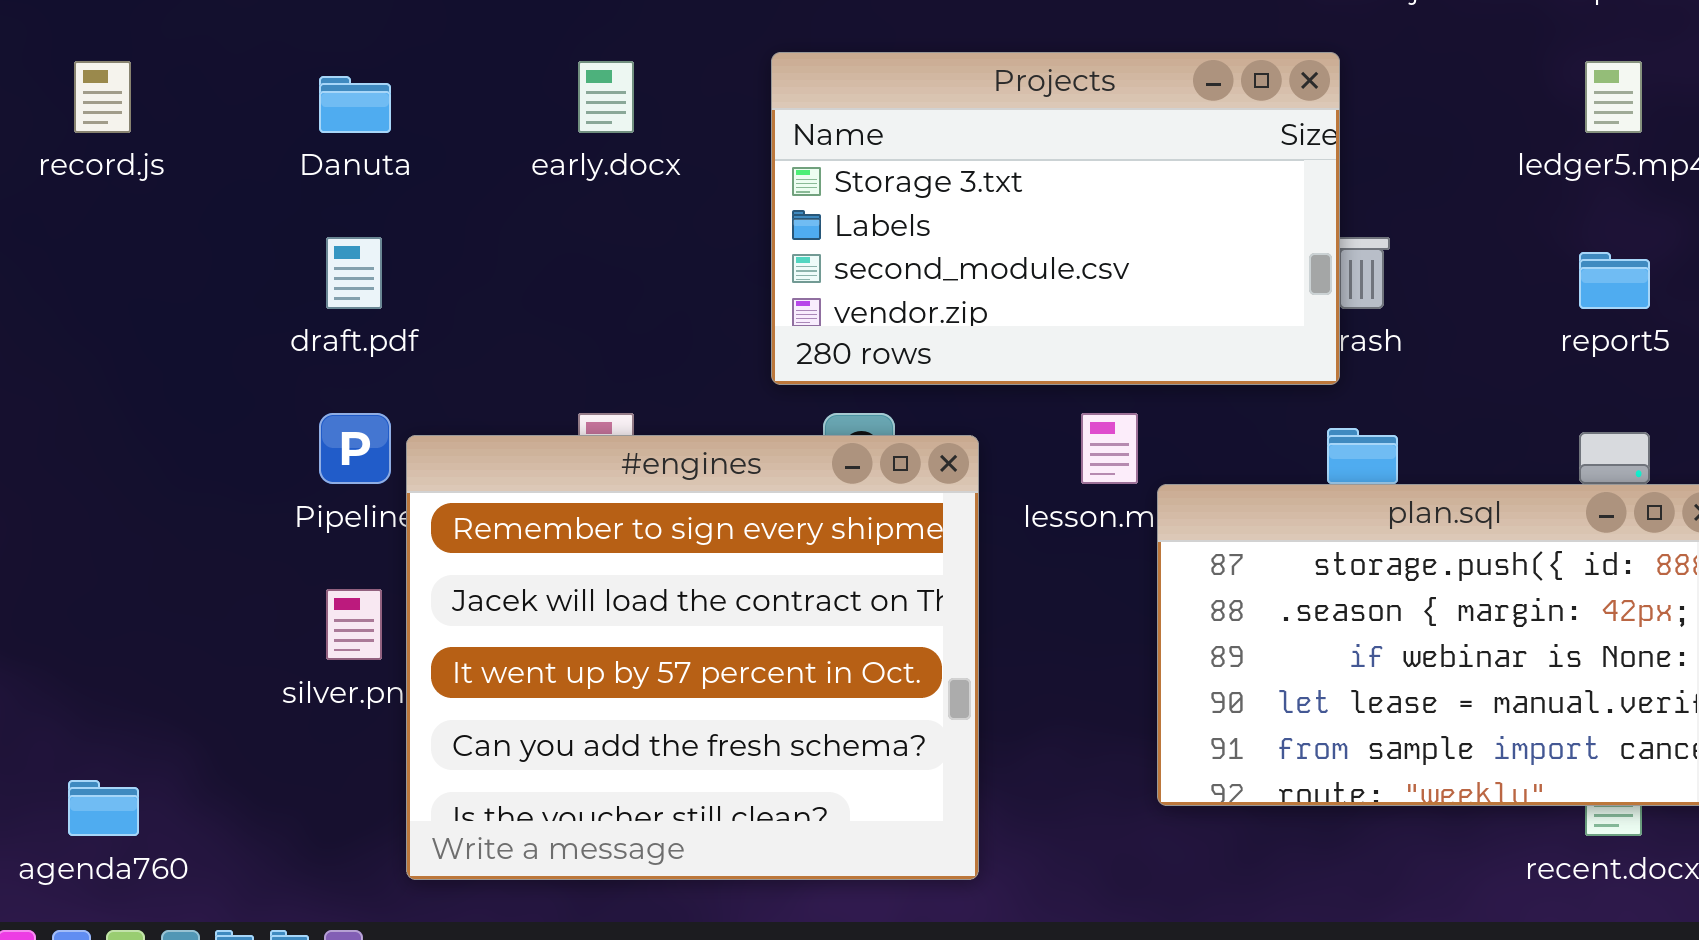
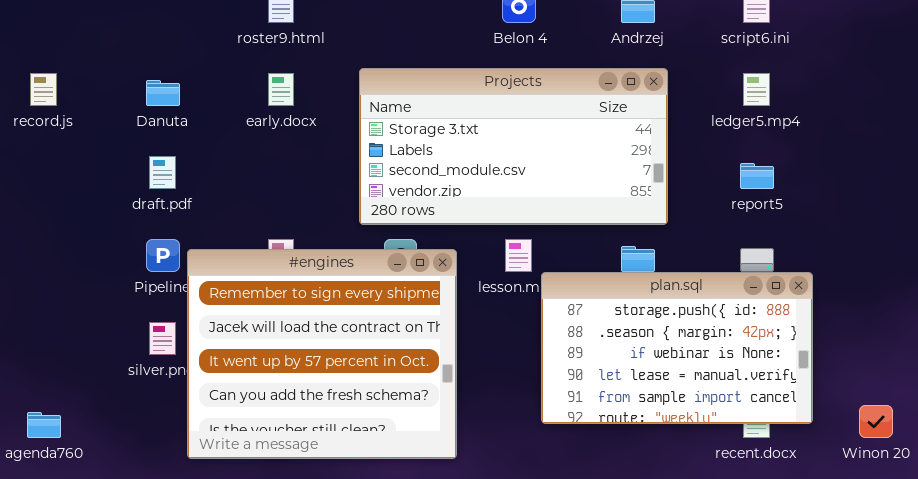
Projects: [771,52,1340,385] -> [359,68,668,225], resized

